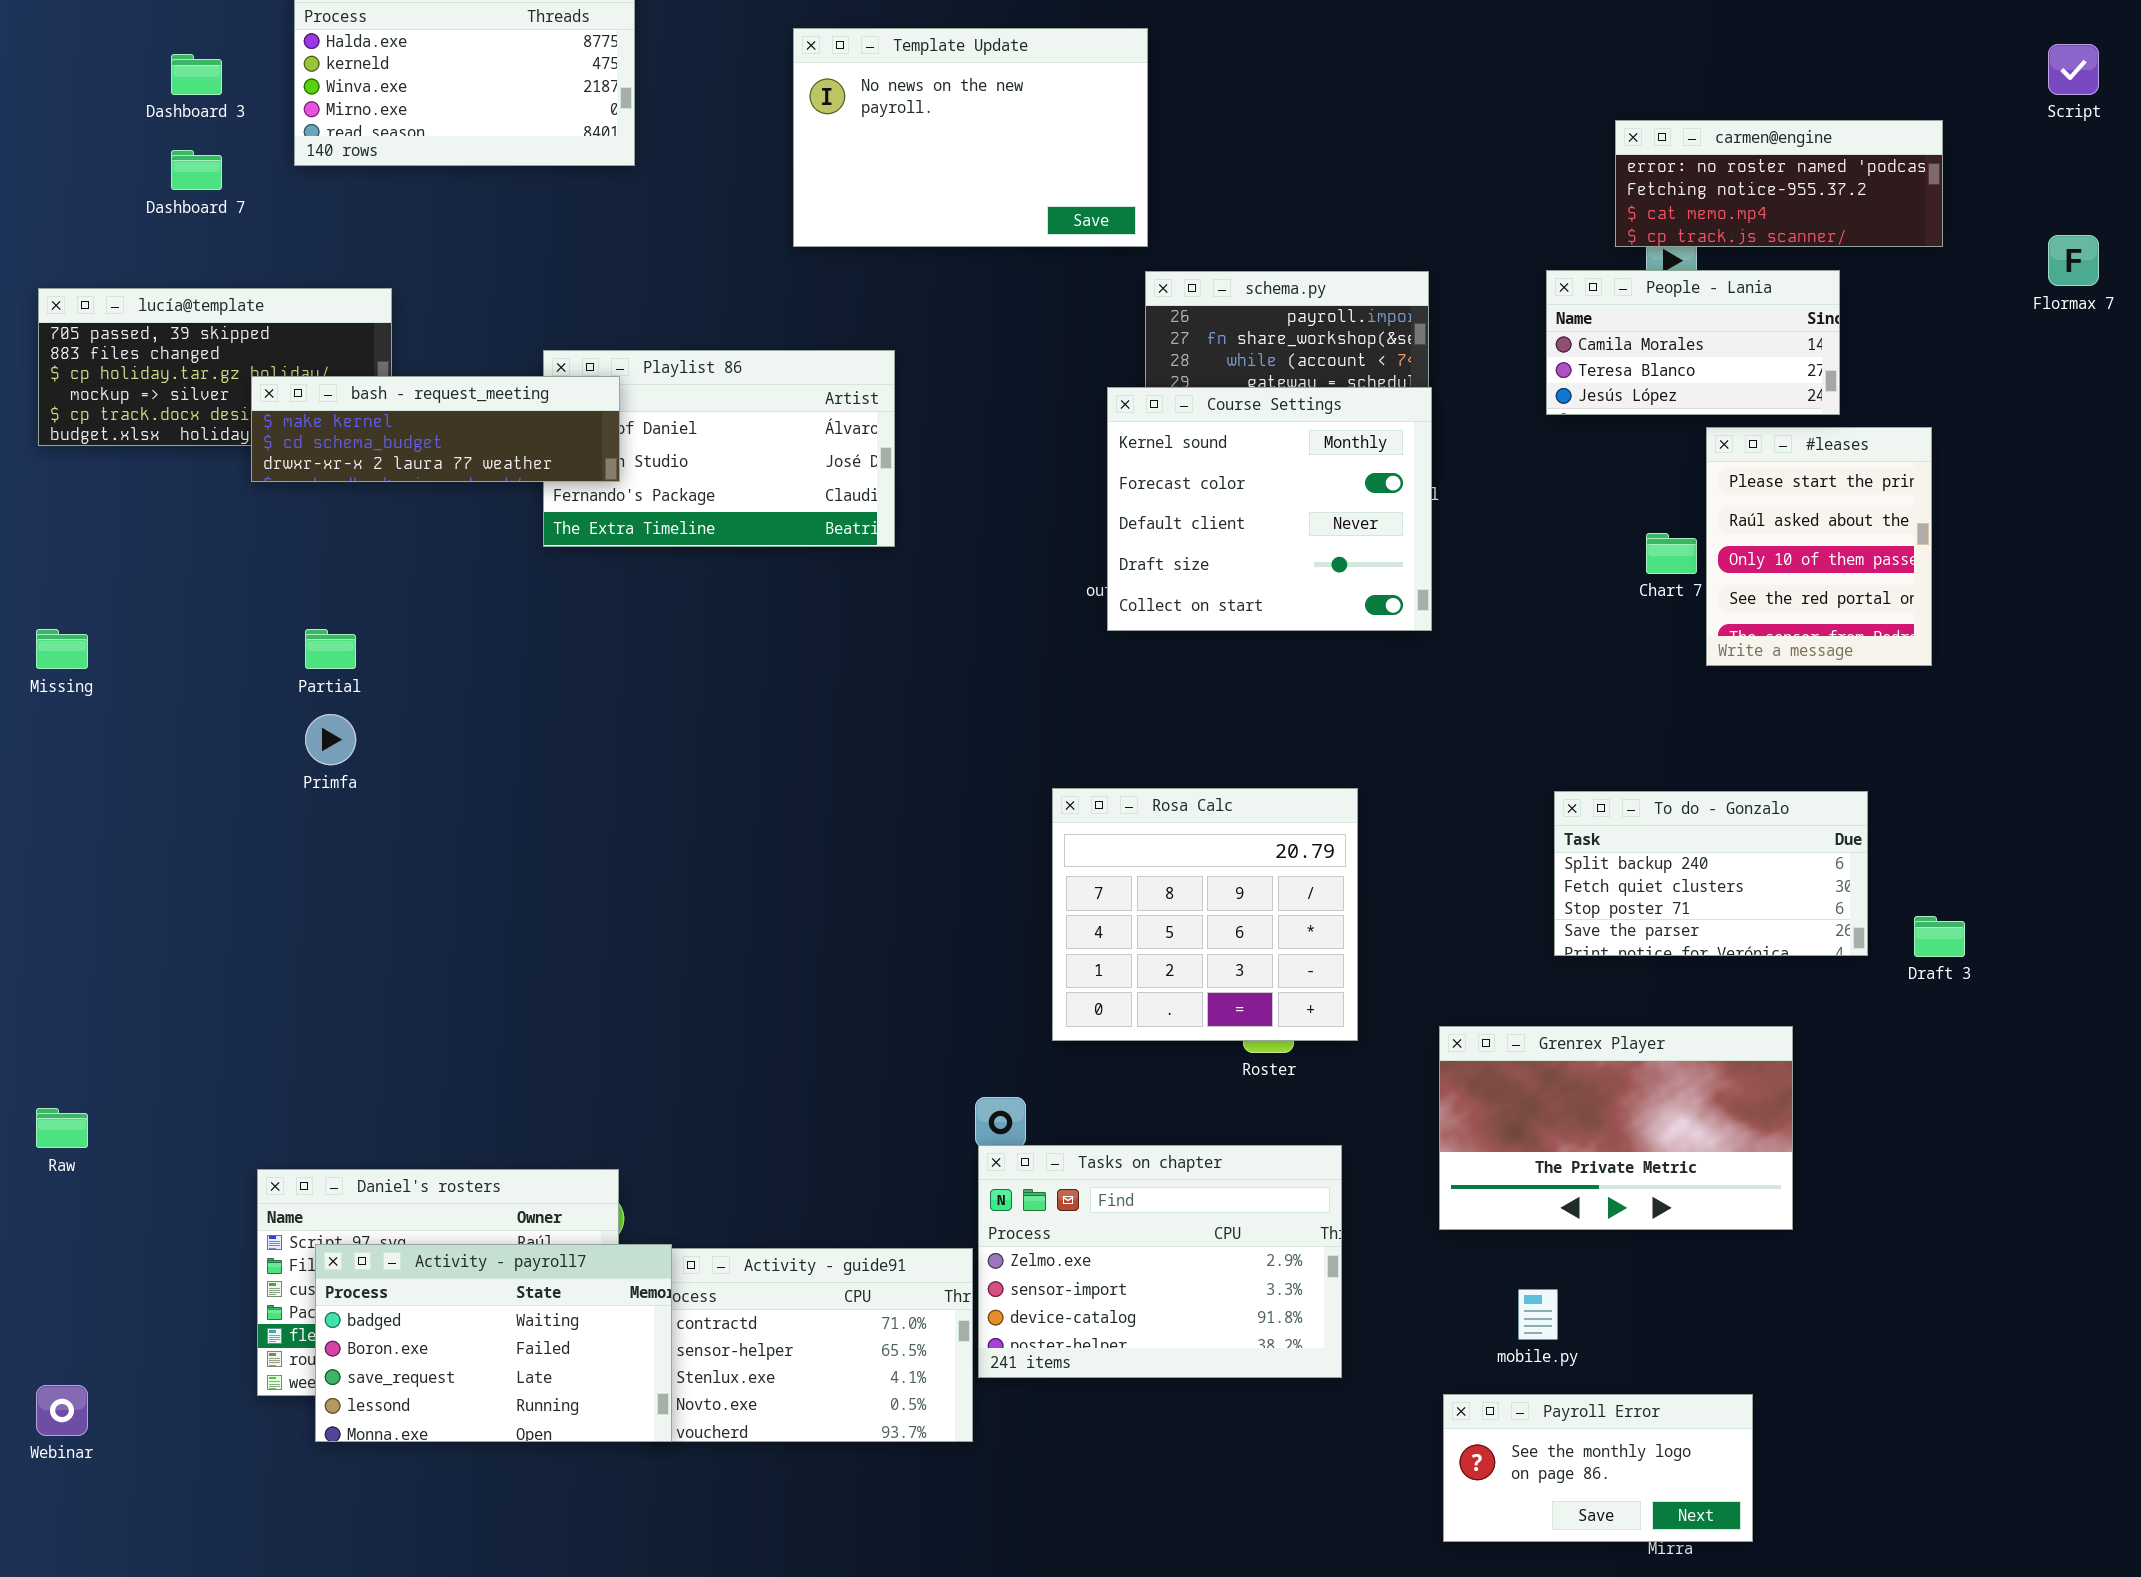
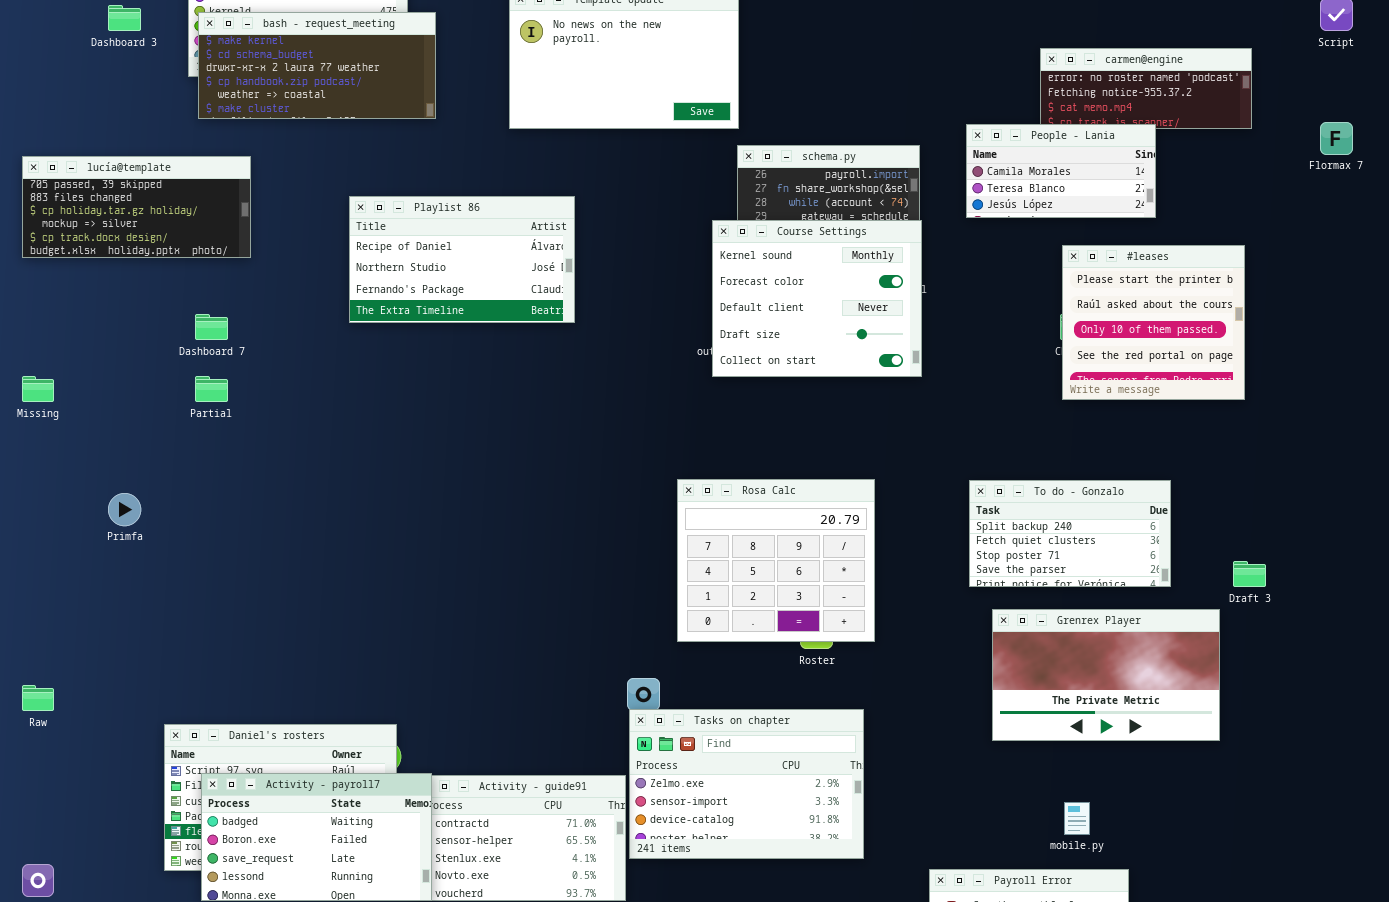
Dashboard 7: [171,150,222,190] -> [195,314,228,340], moved
People - Lania: [1546,270,1840,415] -> [966,124,1156,218], moved
bash - request_meeting: [251,376,620,482] -> [198,12,436,119], moved, resized
#leases: [1706,427,1932,666] -> [1062,245,1245,400], resized
Primfa: [305,714,356,765] -> [108,493,141,526], moved
To do - Gonzalo: [1554,791,1868,956] -> [969,480,1171,587], moved
Grenrex Player: [1439,1026,1793,1230] -> [992,609,1220,741], moved
mobile.py: [1518,1289,1558,1340] -> [1064,802,1090,835], moved

